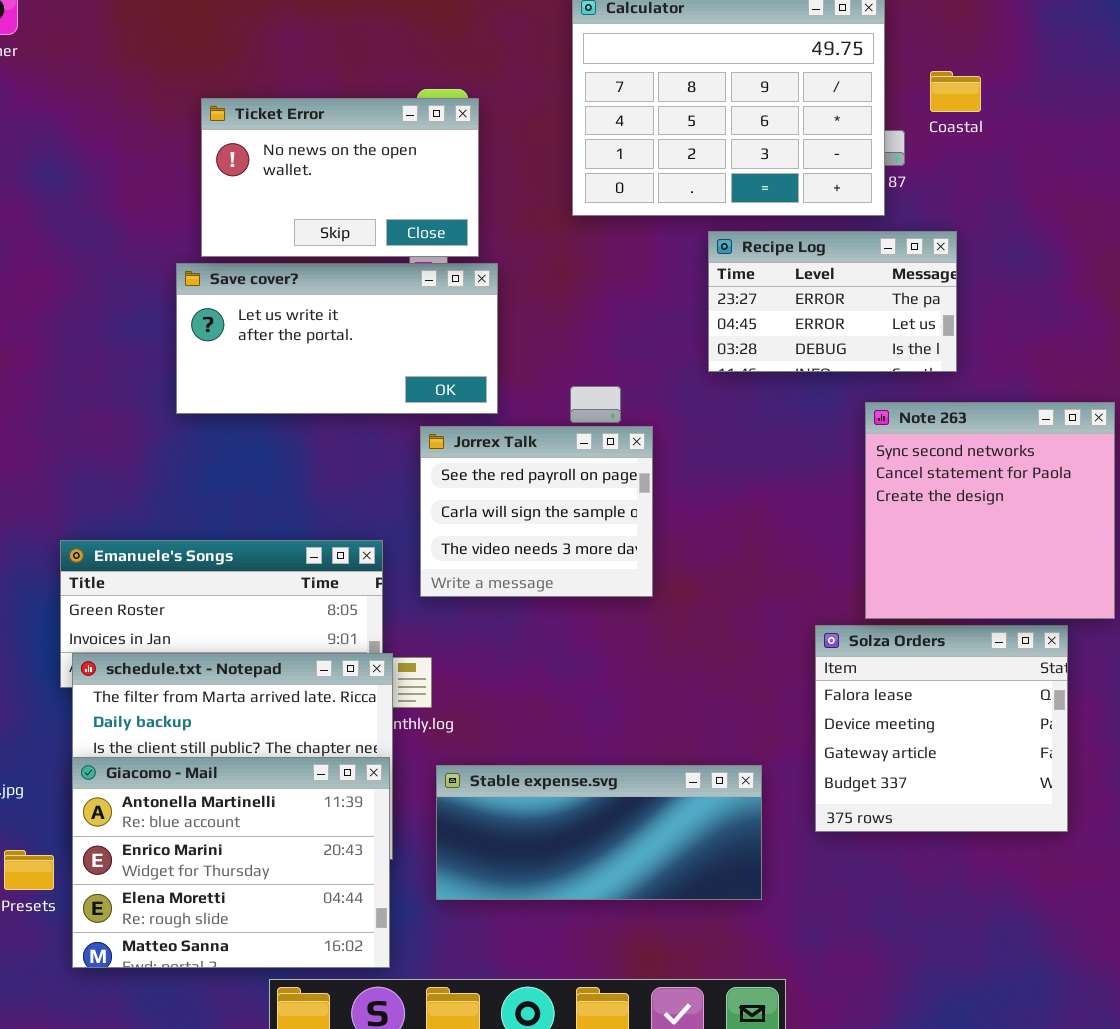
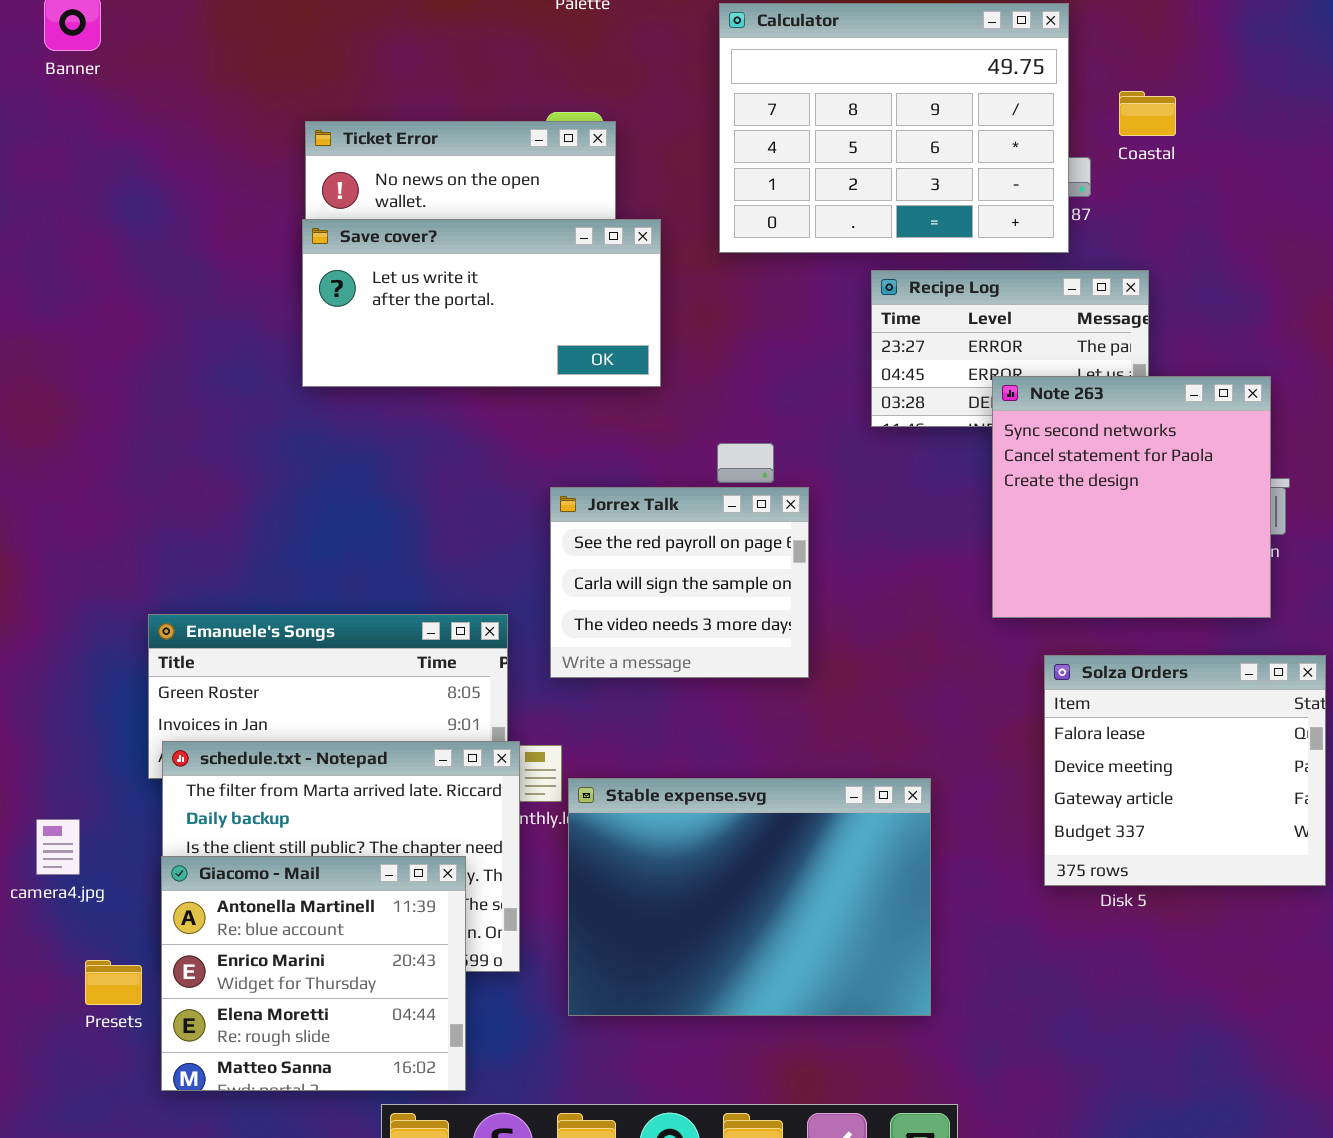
Save cover?: [176,263,498,414] -> [302,219,661,387], moved
Note 263: [865,402,1115,619] -> [992,376,1271,618], moved
Solza Orders: [815,625,1068,832] -> [1044,655,1326,886], moved
Giacomo - Mail: [72,757,390,968] -> [161,856,466,1091], resized
Stable expense.svg: [436,765,762,900] -> [568,778,931,1016], resized

